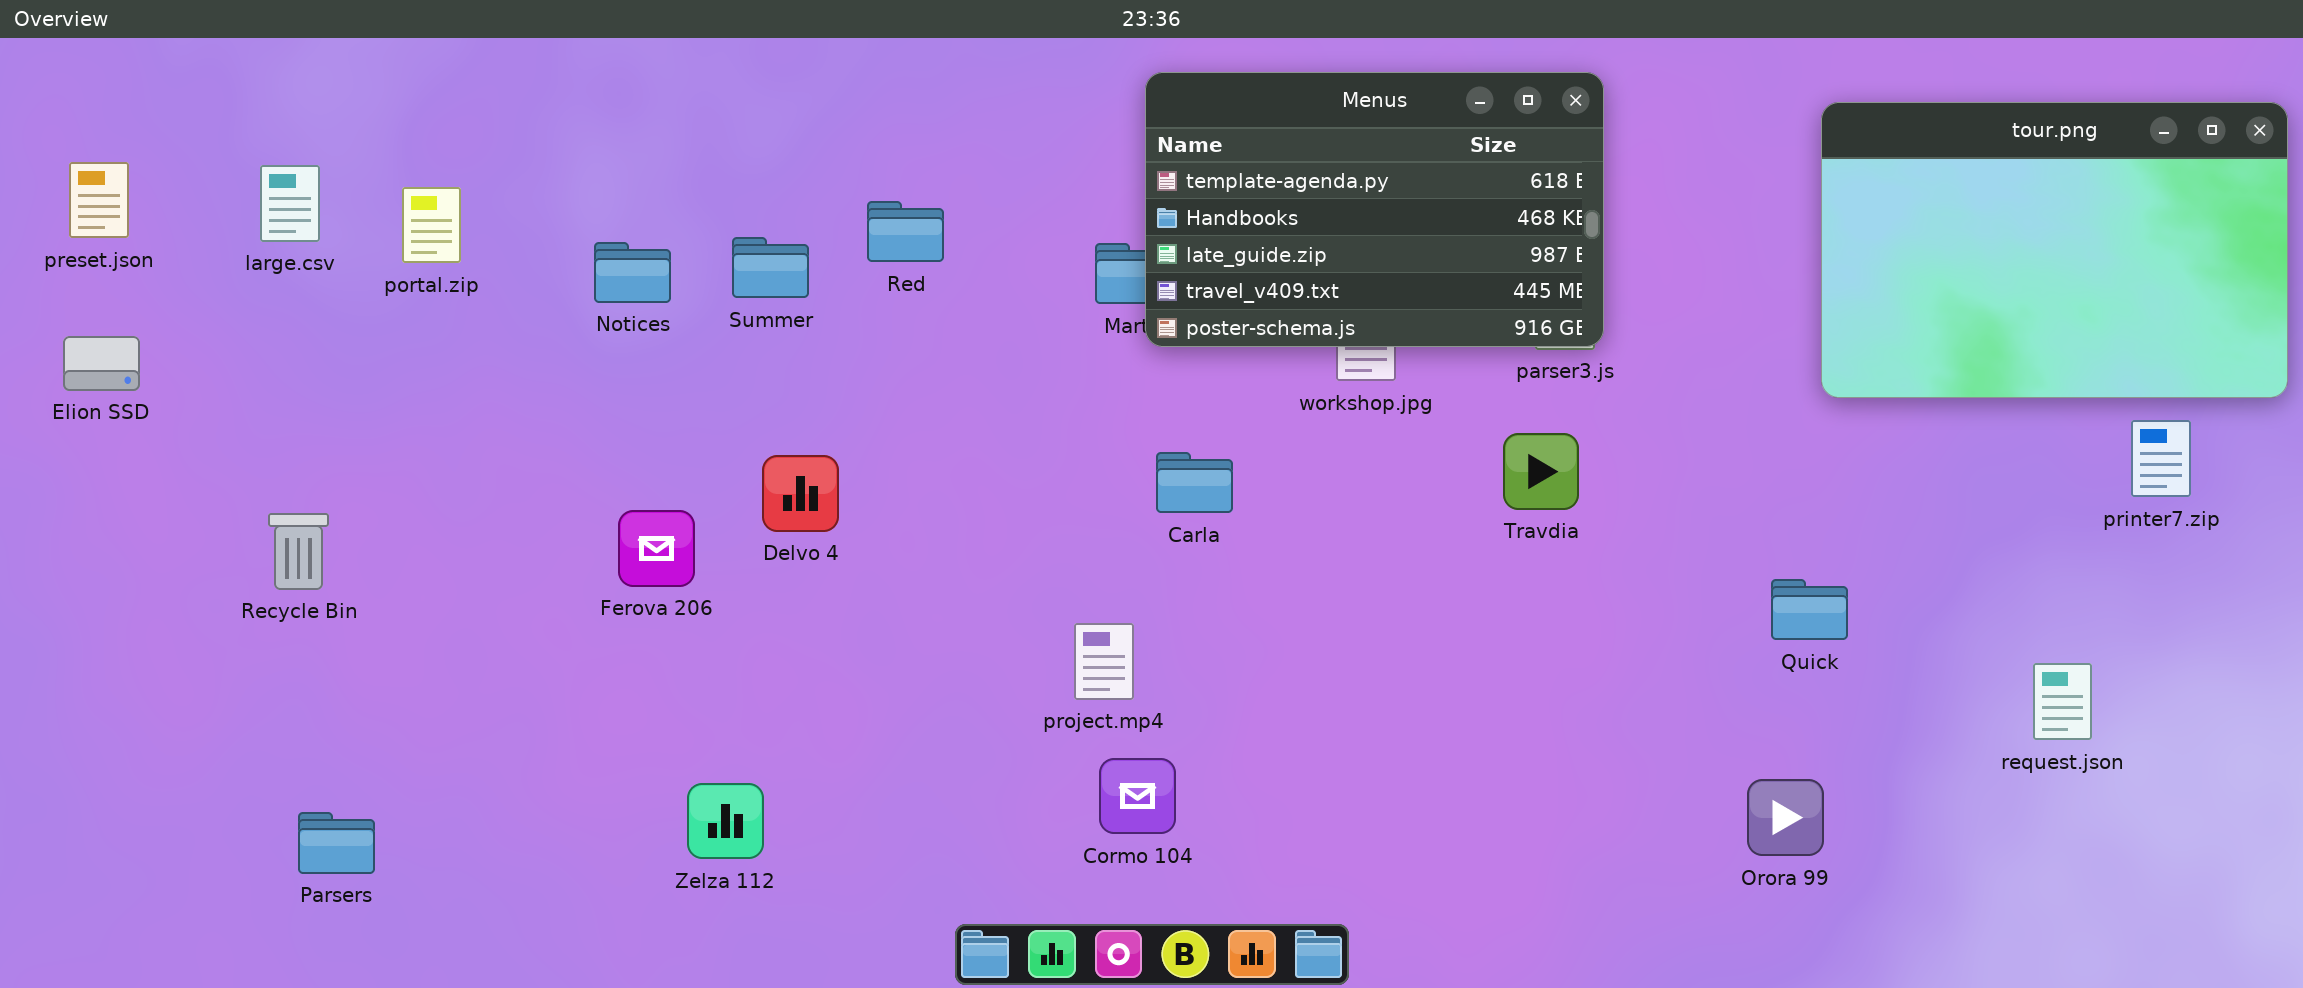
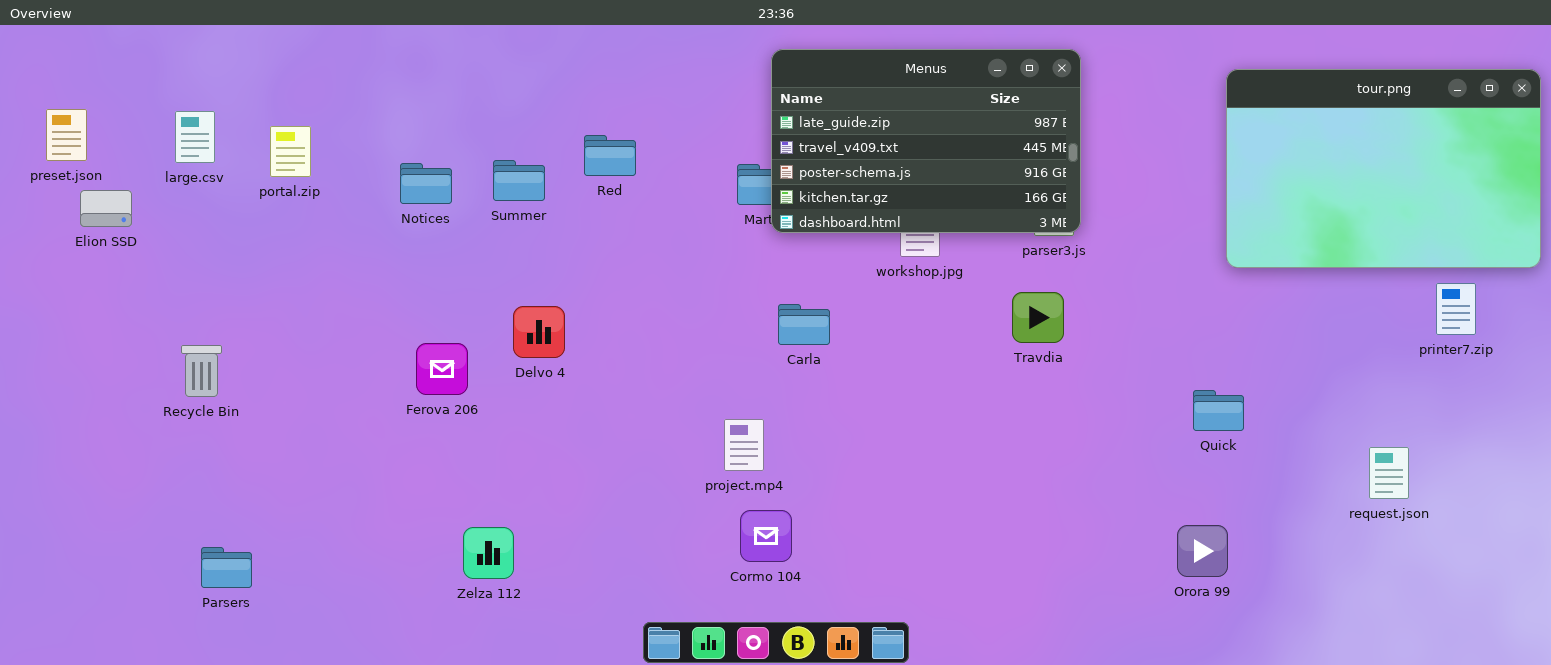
Menus: [1145,72,1604,347] -> [771,49,1081,233], scrolled down 2 rows
Elion SSD: [63,336,140,391] -> [80,190,132,227], moved

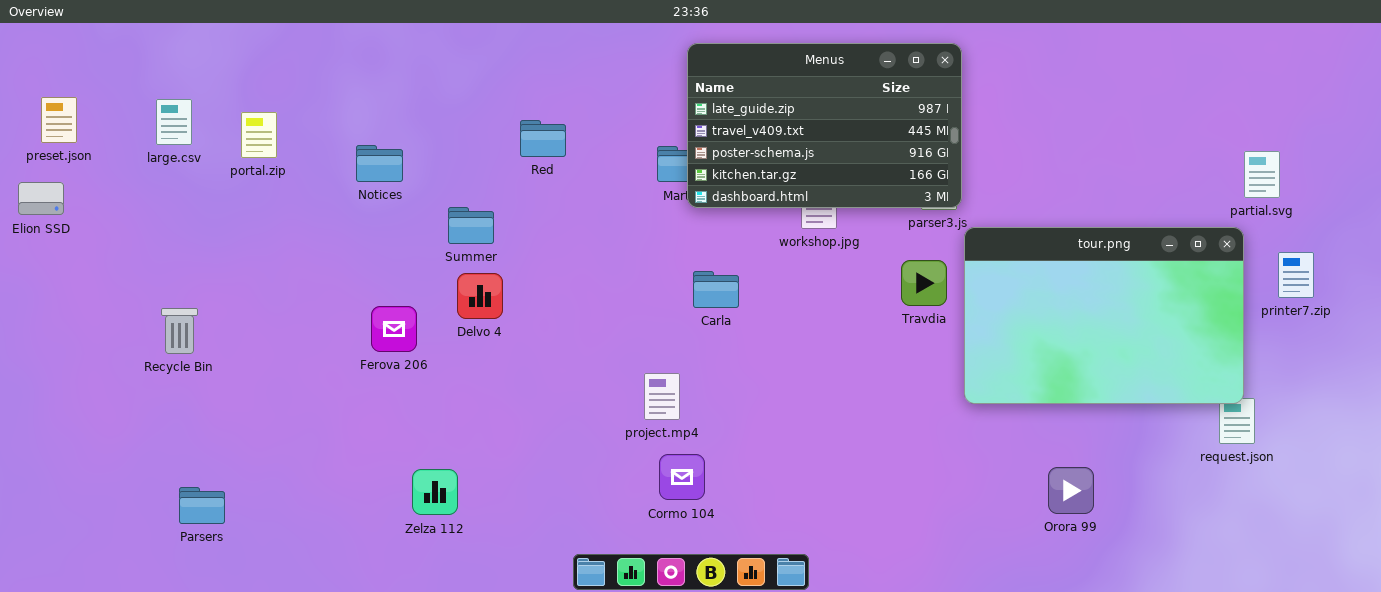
tour.png: [1226,69,1541,268] -> [964,227,1244,404], moved
Summer: [493,160,545,201] -> [448,207,494,244], moved
Elion SSD: [80,190,132,227] -> [18,182,64,215], moved

